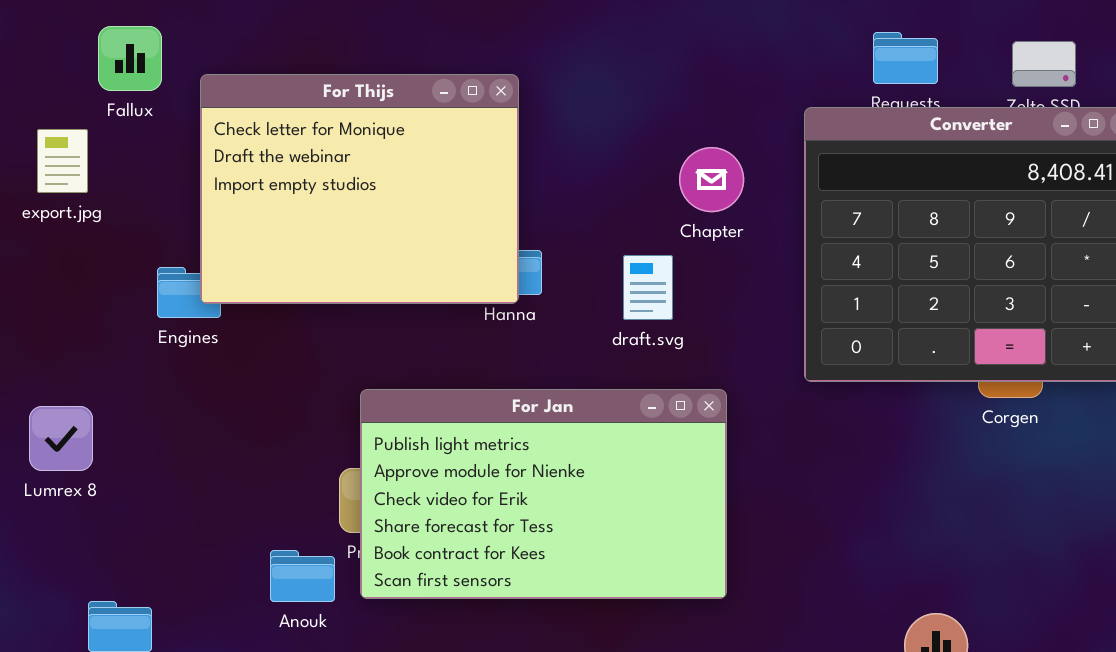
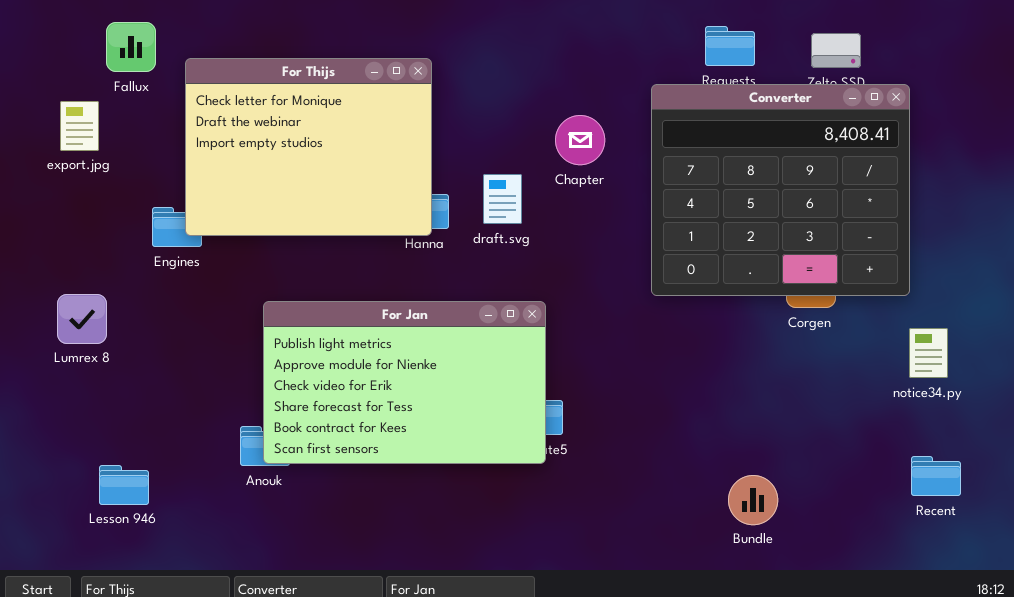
draft.svg: [623,255,673,320] -> [483,174,522,224], moved
For Jan: [360,389,727,599] -> [263,301,546,464], moved
Lumrex 8: [29,406,93,471] -> [57,294,107,344], moved

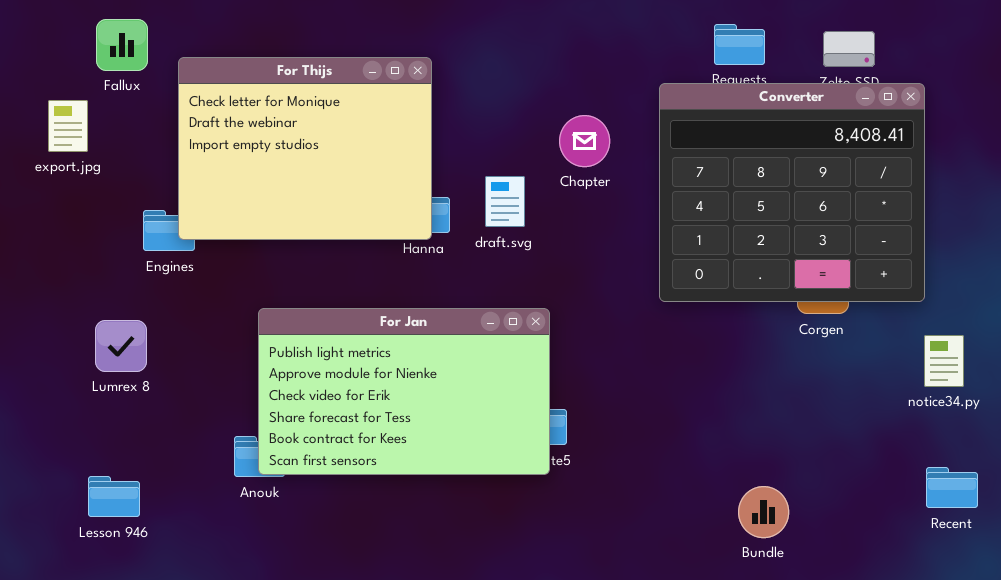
Lumrex 8: [57,294,107,344] -> [95,320,147,372], moved

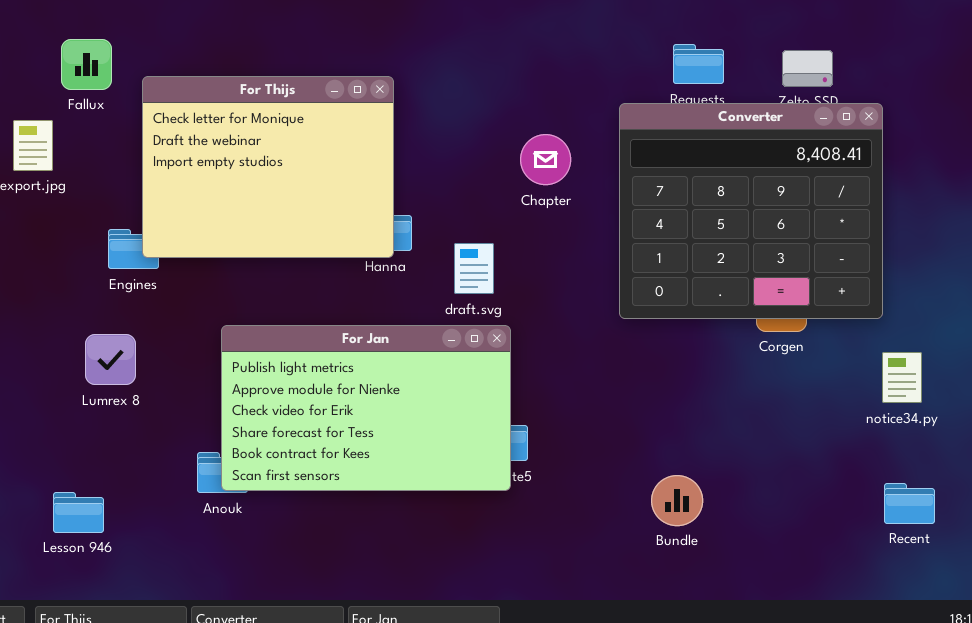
draft.svg: [485,176,525,227] -> [454,243,494,294], moved
Lumrex 8: [95,320,147,372] -> [85,334,136,385], moved
Bundle: [738,486,789,538] -> [651,475,703,526], moved

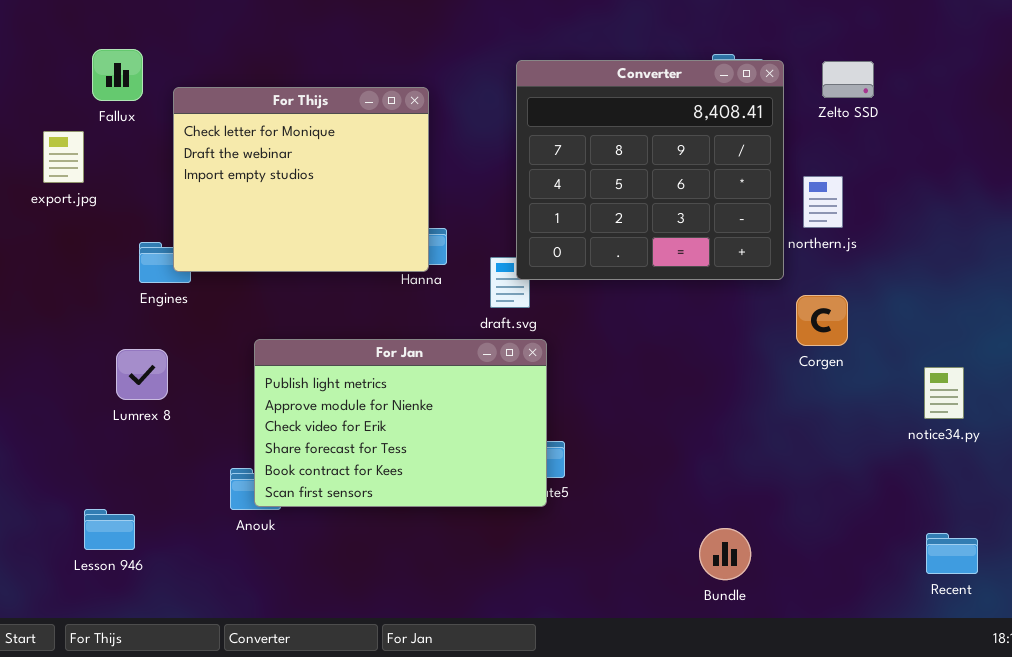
Converter: [619,103,883,319] -> [516,60,784,280], moved
Bundle: [651,475,703,526] -> [699,528,751,580], moved
Recent: [884,483,935,524] -> [926,533,978,574], moved

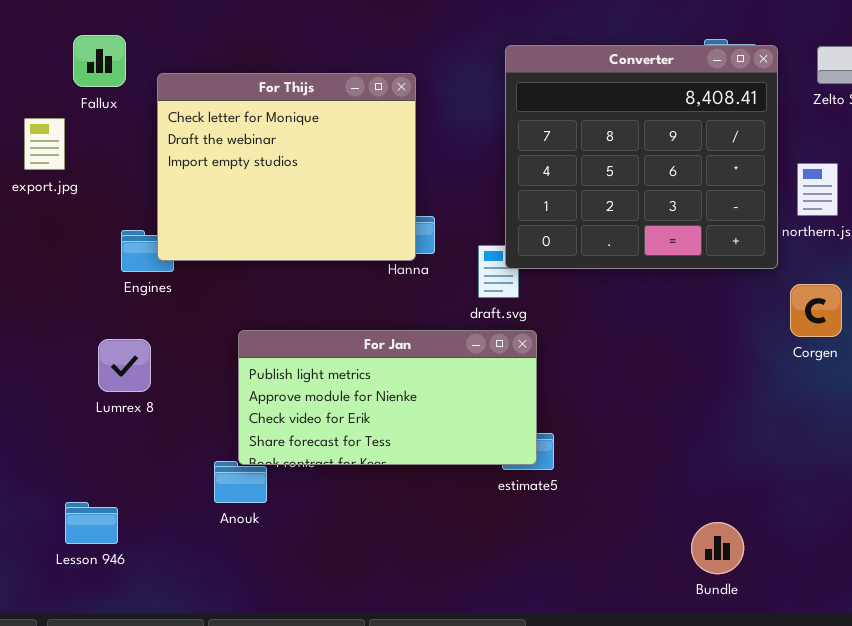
For Jan: [254,339,547,507] -> [238,330,537,465], resized

